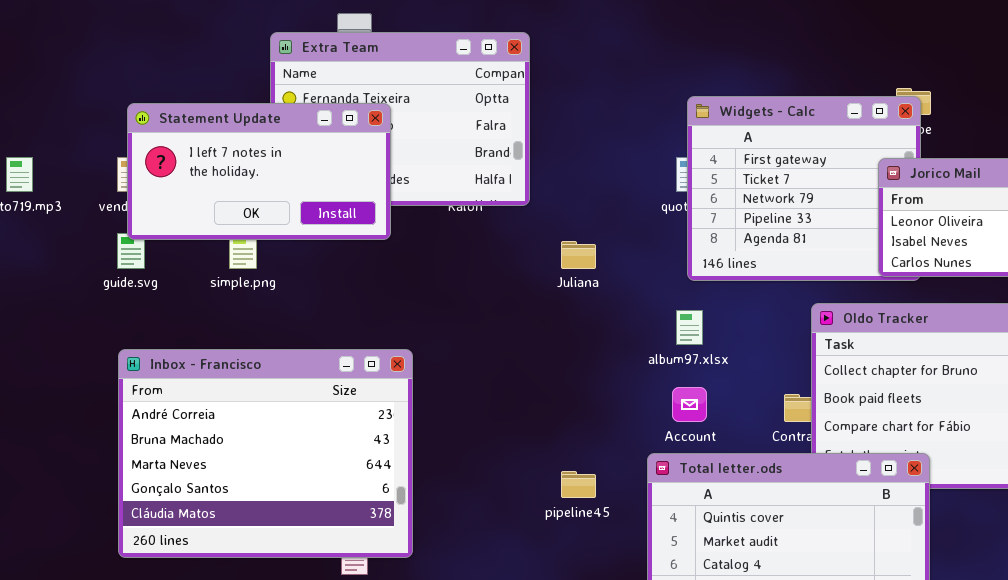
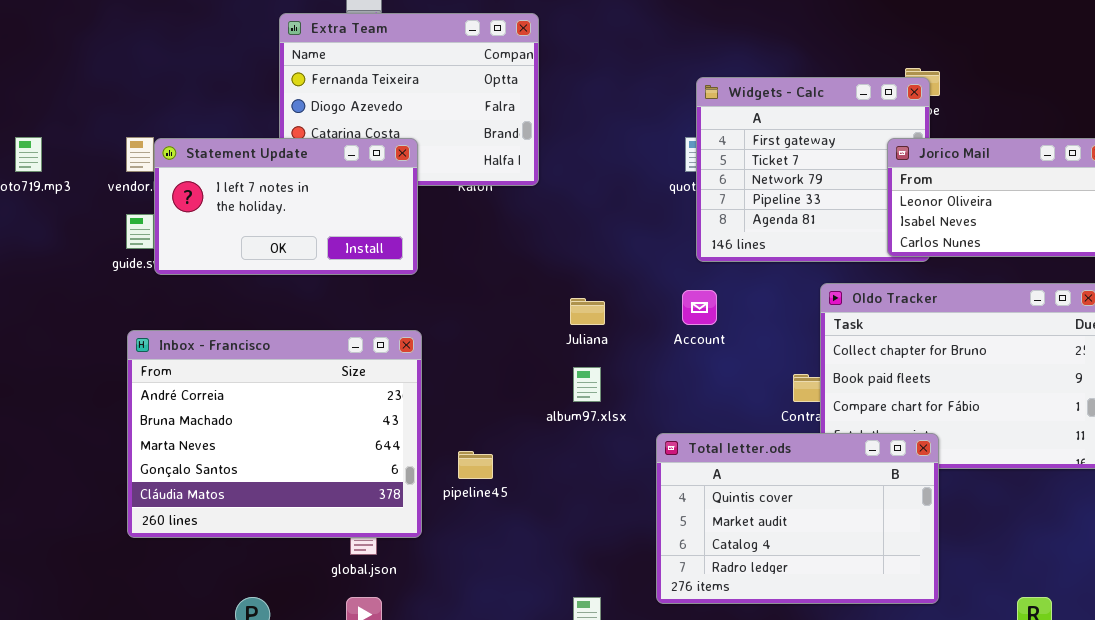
Statement Update: [127,103,391,240] -> [154,138,418,275], moved
Juliana: [561,241,596,269] -> [570,298,605,325], moved
album97.xlsx: [676,310,703,345] -> [573,367,601,402], moved
Account: [672,387,707,422] -> [682,290,717,325], moved
pipeline45: [561,471,596,498] -> [458,451,493,479], moved

